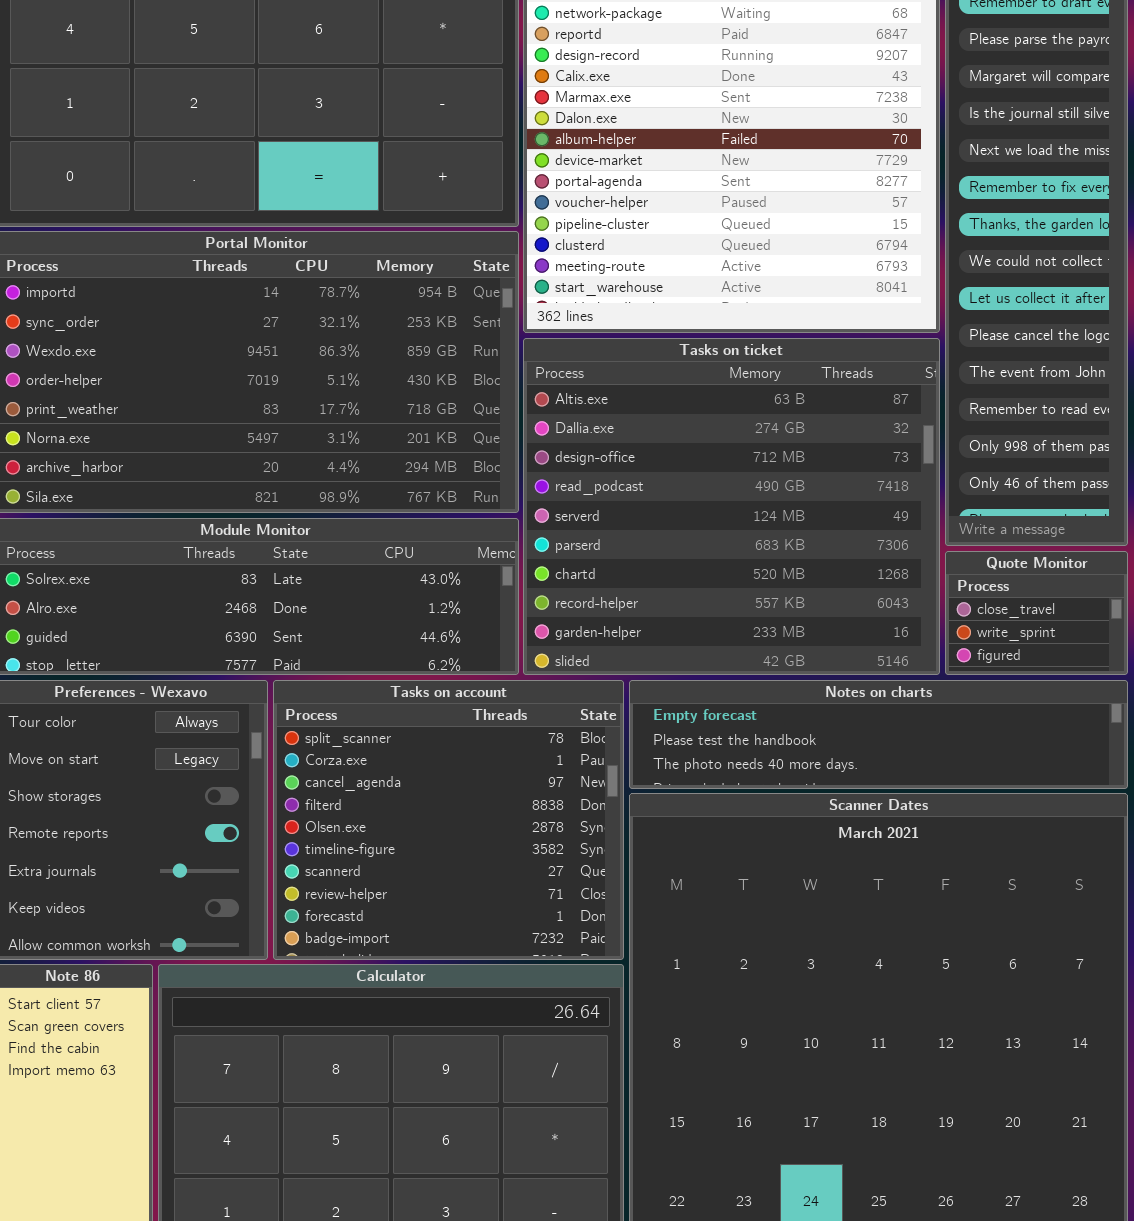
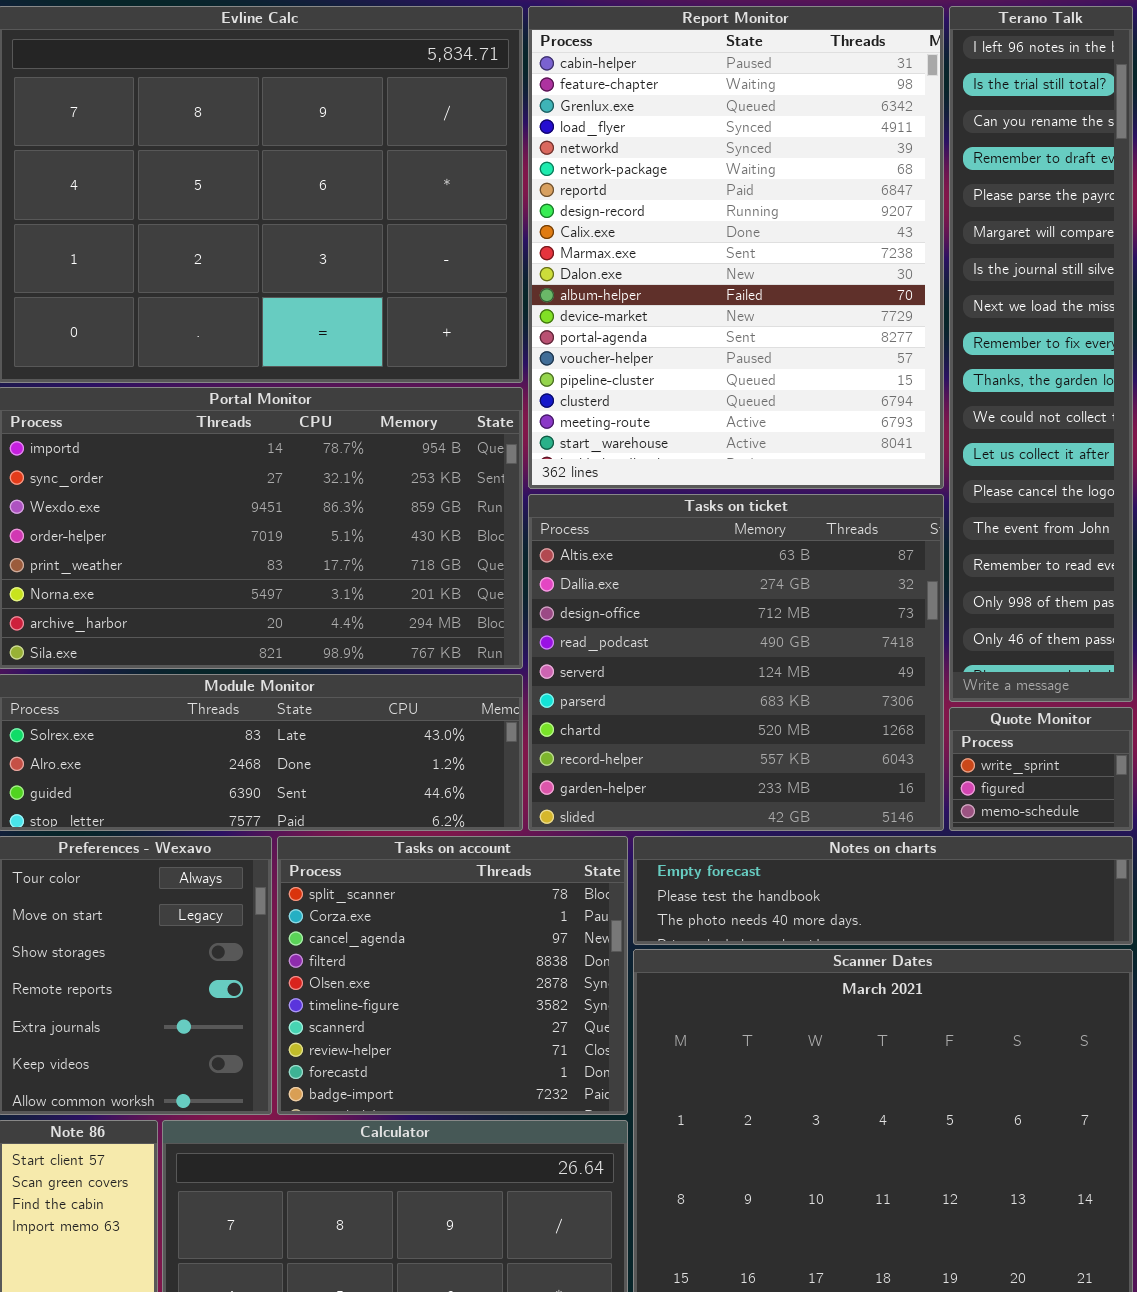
Quote Monitor: [945,551,1128,675] -> [949,707,1133,831], scrolled down 1 row

